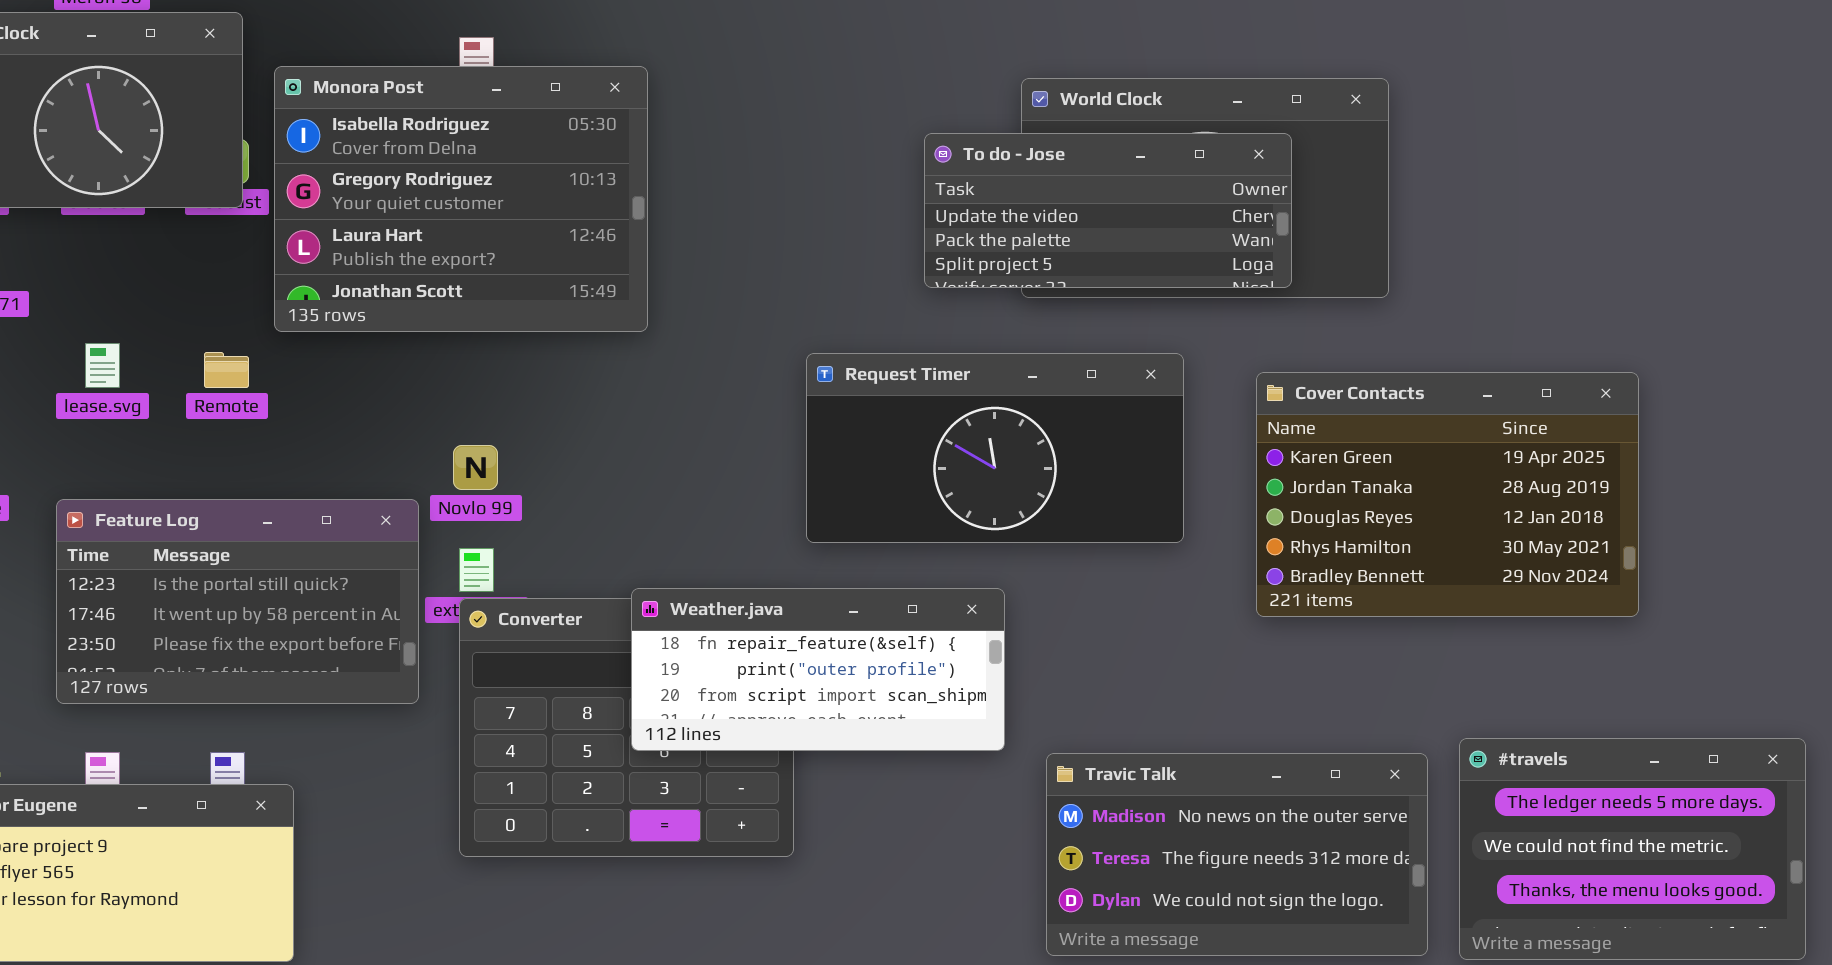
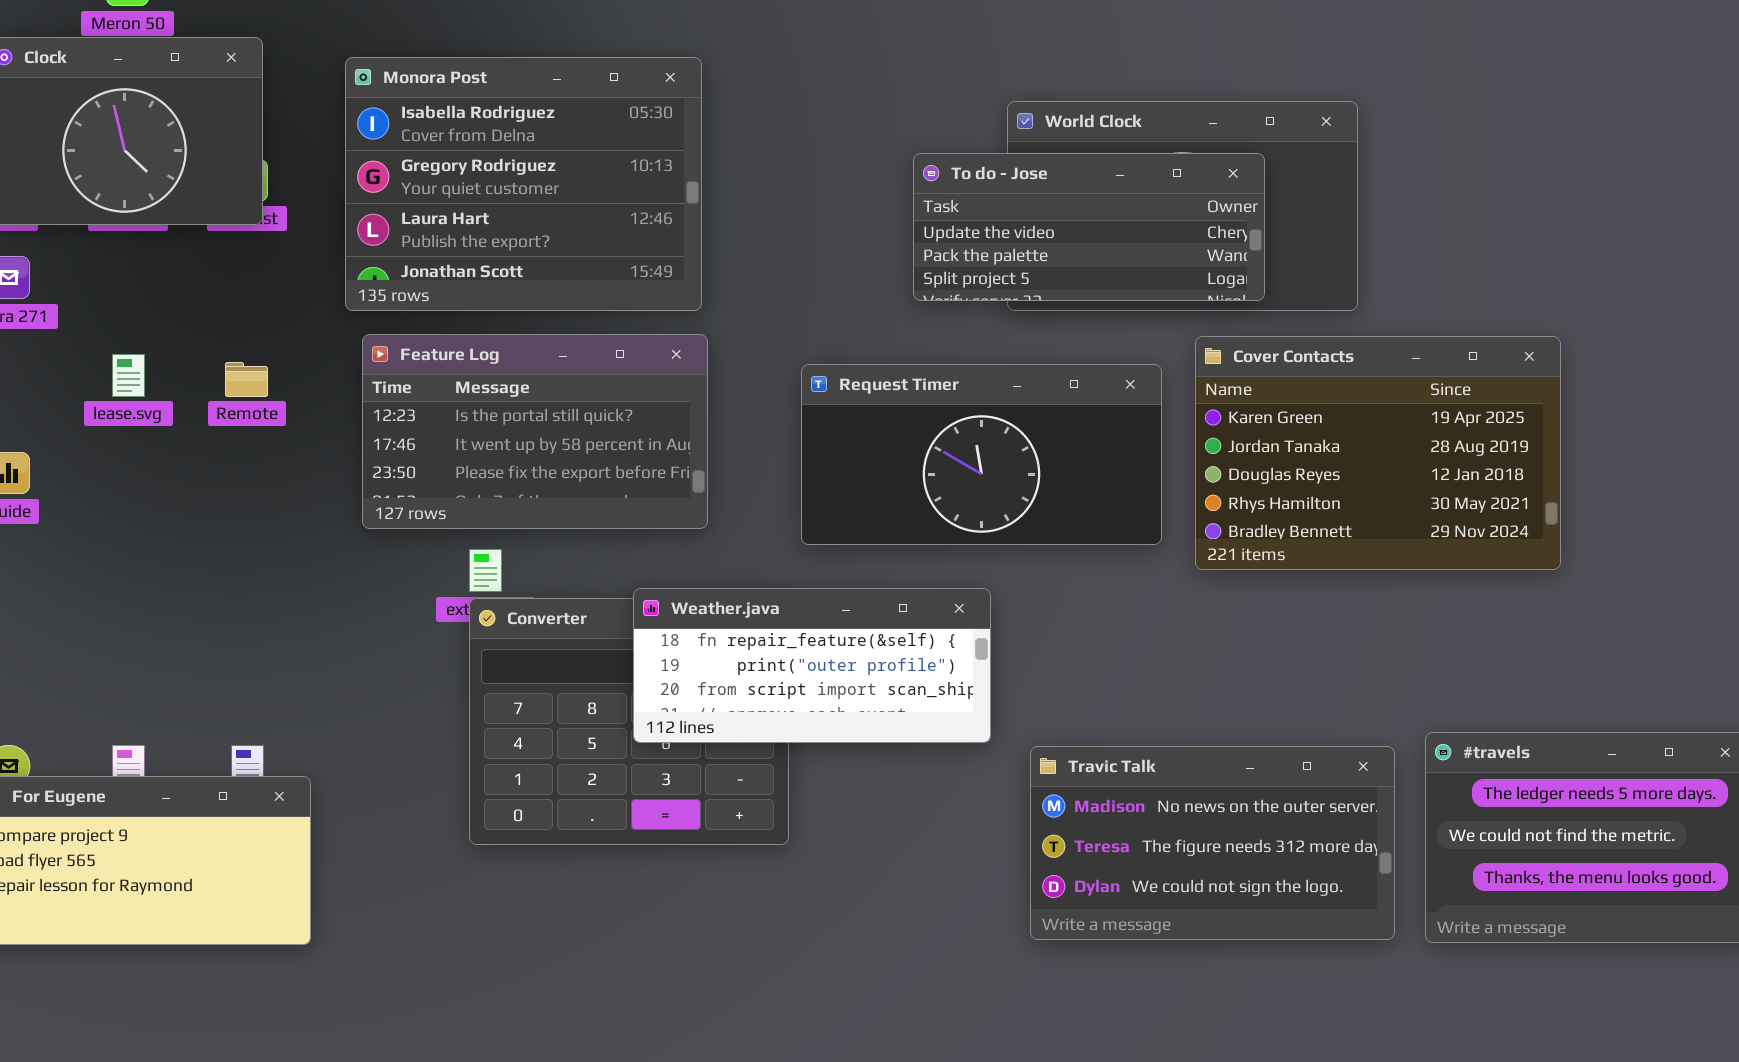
Monora Post: [274,66,648,332] -> [345,57,702,311], moved
Cover Contacts: [1256,372,1639,617] -> [1195,336,1561,570], moved
Feature Log: [56,499,419,704] -> [362,334,708,529], moved

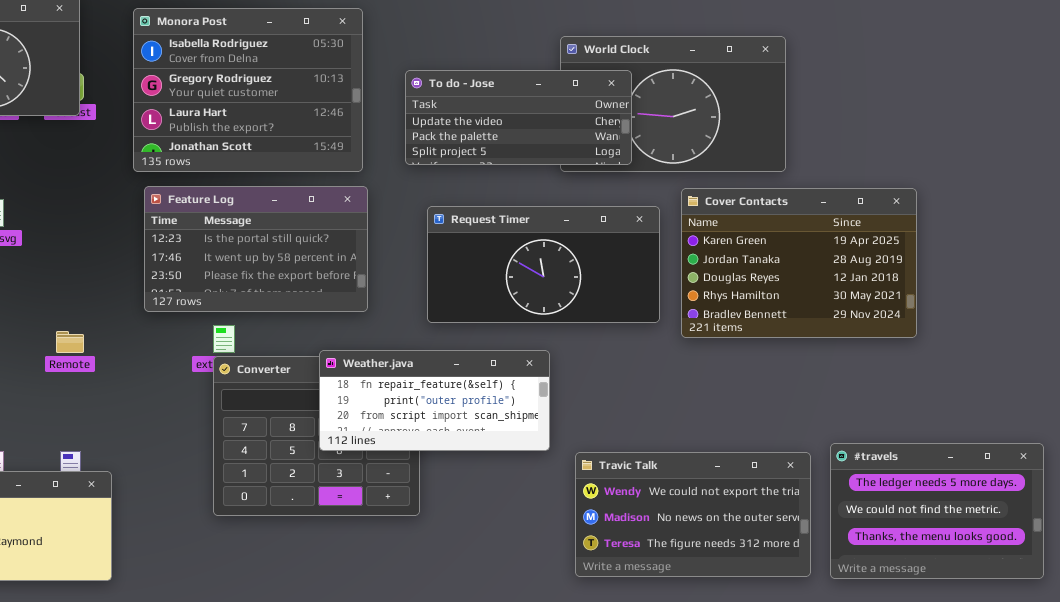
To do - Jose: [913,153,1265,301] -> [405,70,632,165], moved
Remote: [225,362,268,397] -> [56,331,84,353], moved
Travic Talk: [1030,746,1395,940] -> [575,452,811,577], scrolled up 1 row

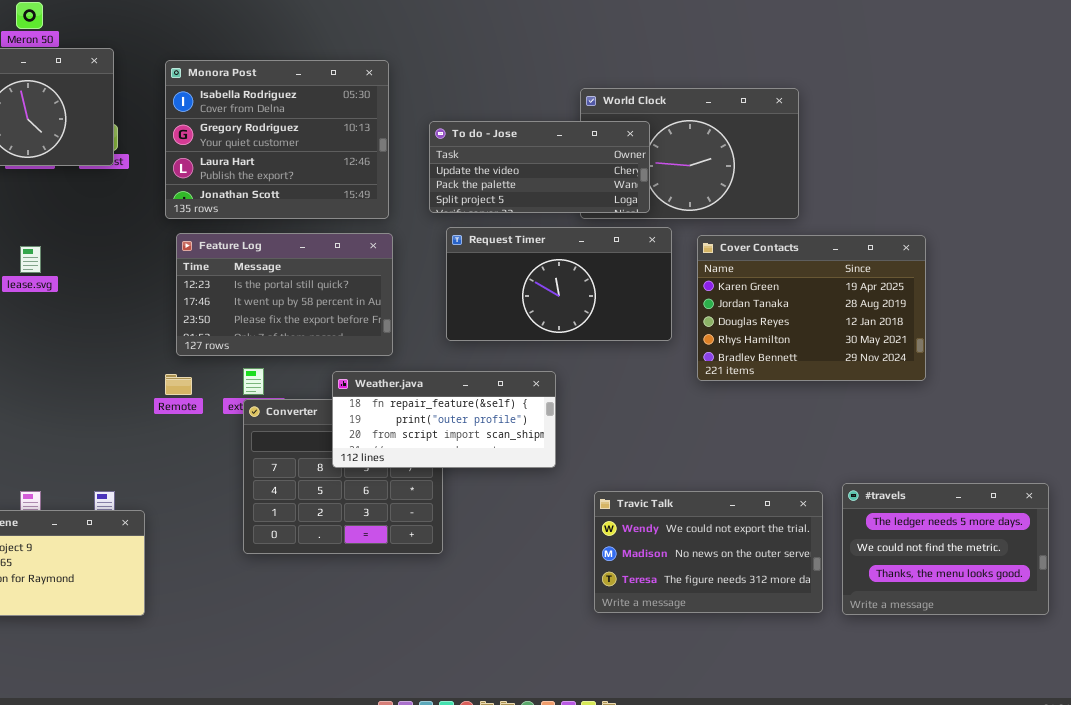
Request Timer: [427,206,660,323] -> [446,227,672,341], moved
Remote: [56,331,84,353] -> [165,374,192,395], moved
Weather.java: [319,350,550,451] -> [332,371,556,468], moved

